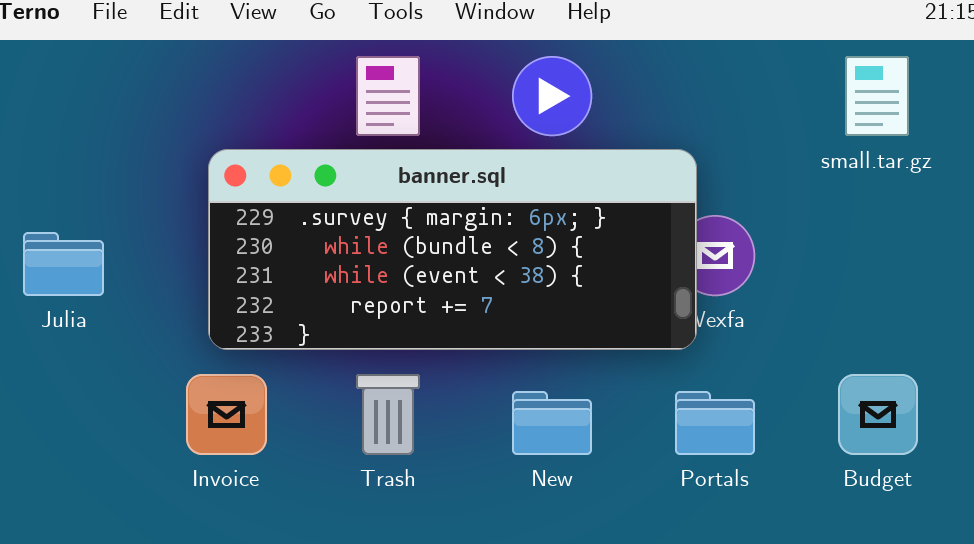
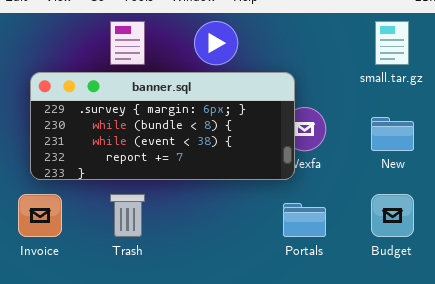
New: [512,391,592,455] -> [371,117,414,151], moved

